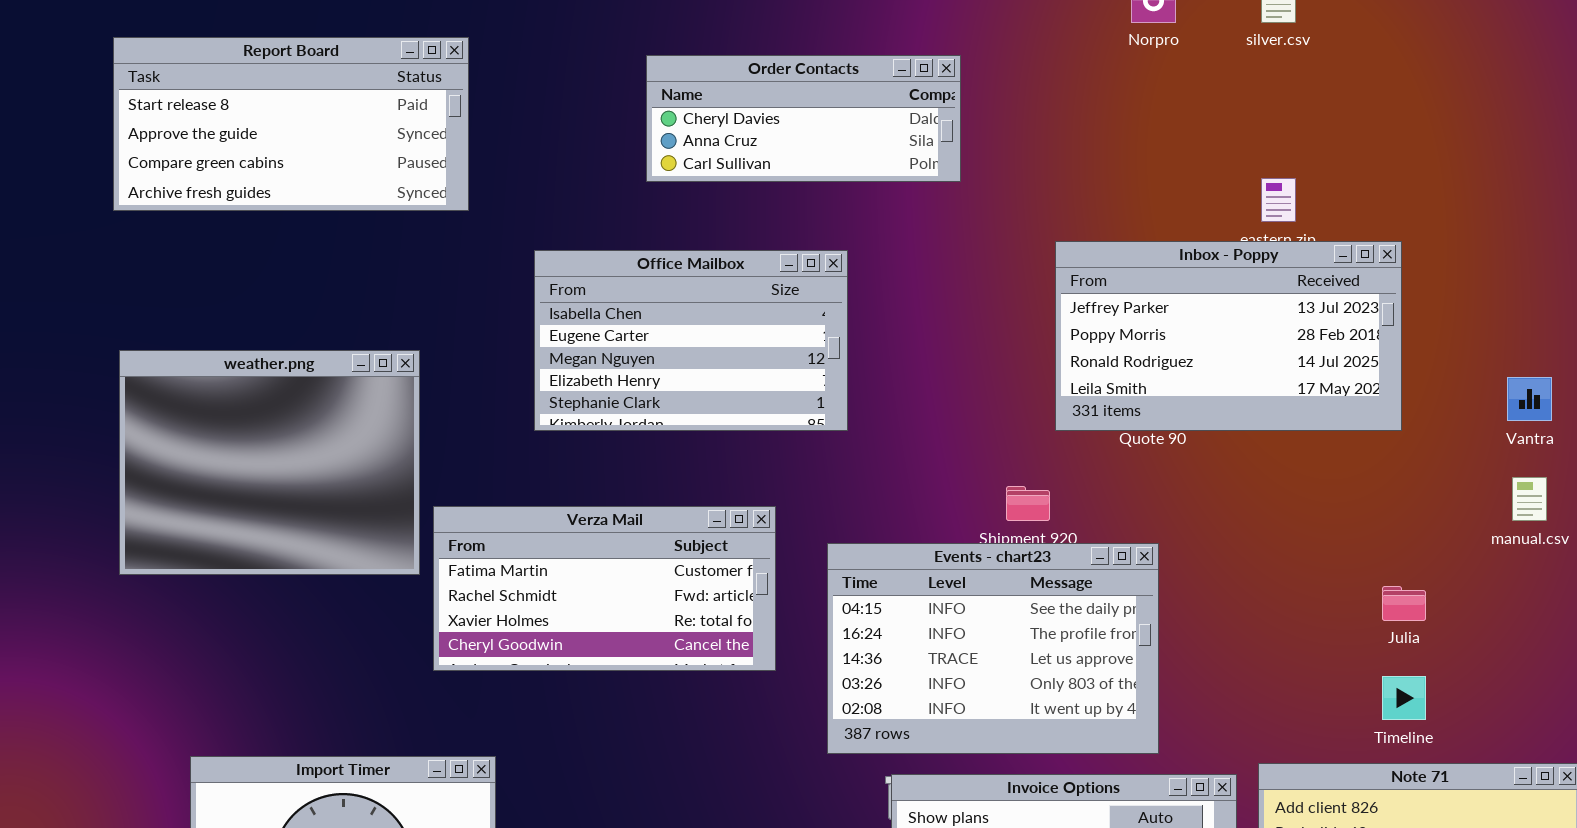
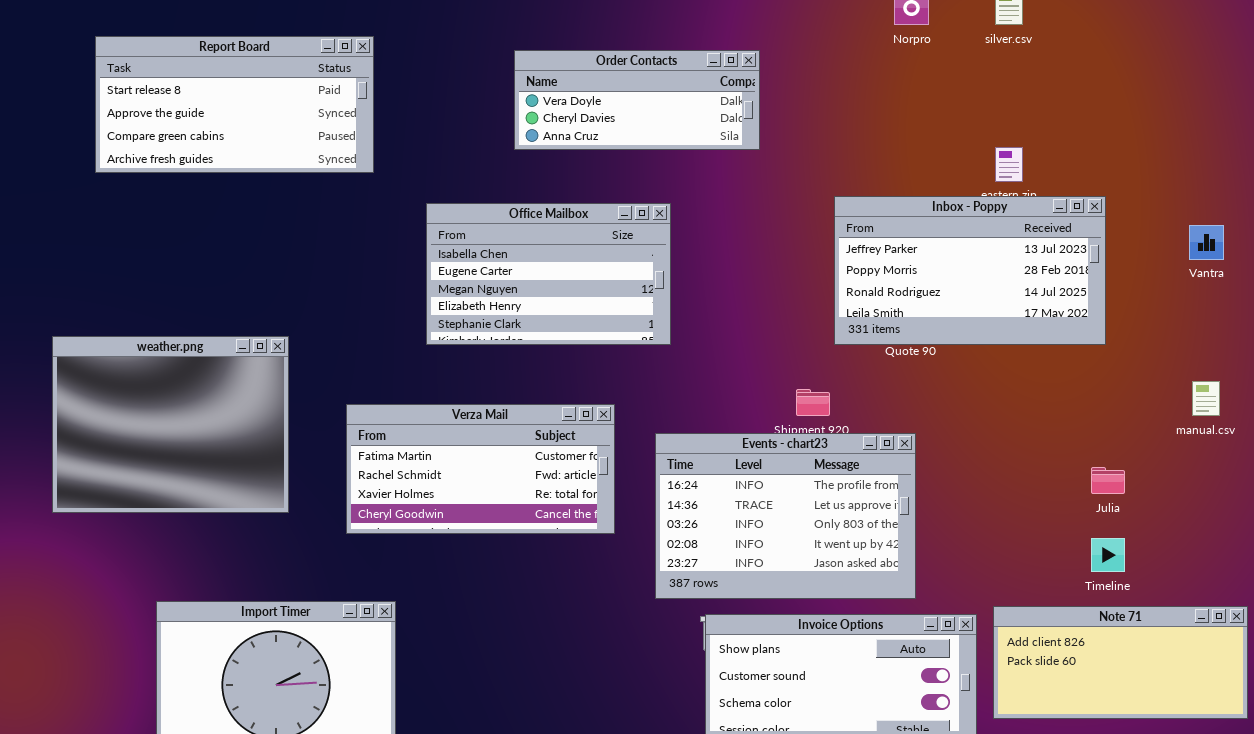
Order Contacts: [646,55,961,182] -> [514,50,760,150], scrolled up 1 row
weather.png: [119,350,420,575] -> [52,336,289,513], moved
Vantra: [1507,377,1552,421] -> [1189,225,1224,260], moved
Events - chart23: [827,543,1159,754] -> [655,433,916,599], scrolled down 1 row

